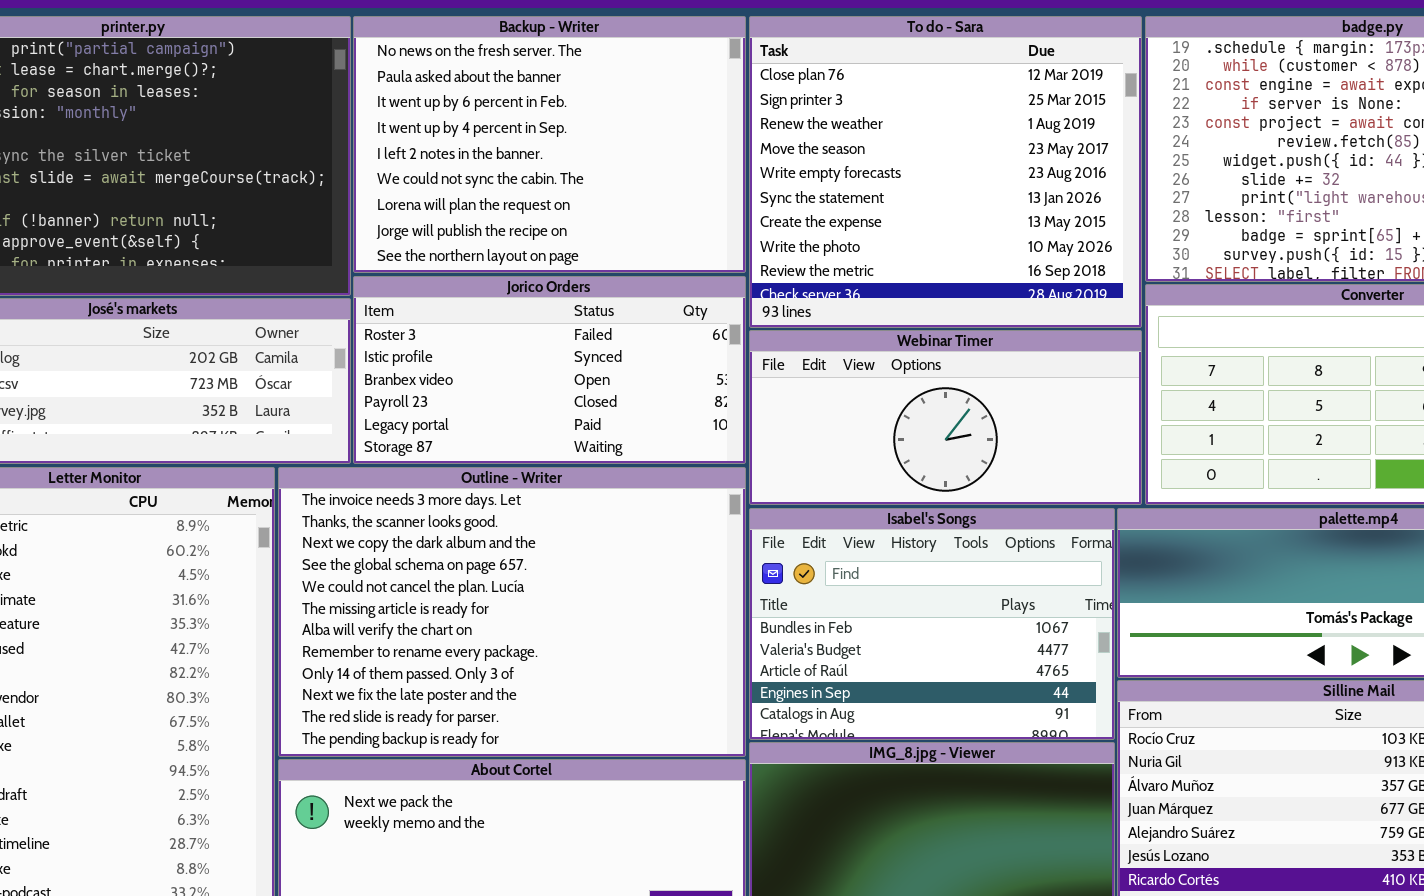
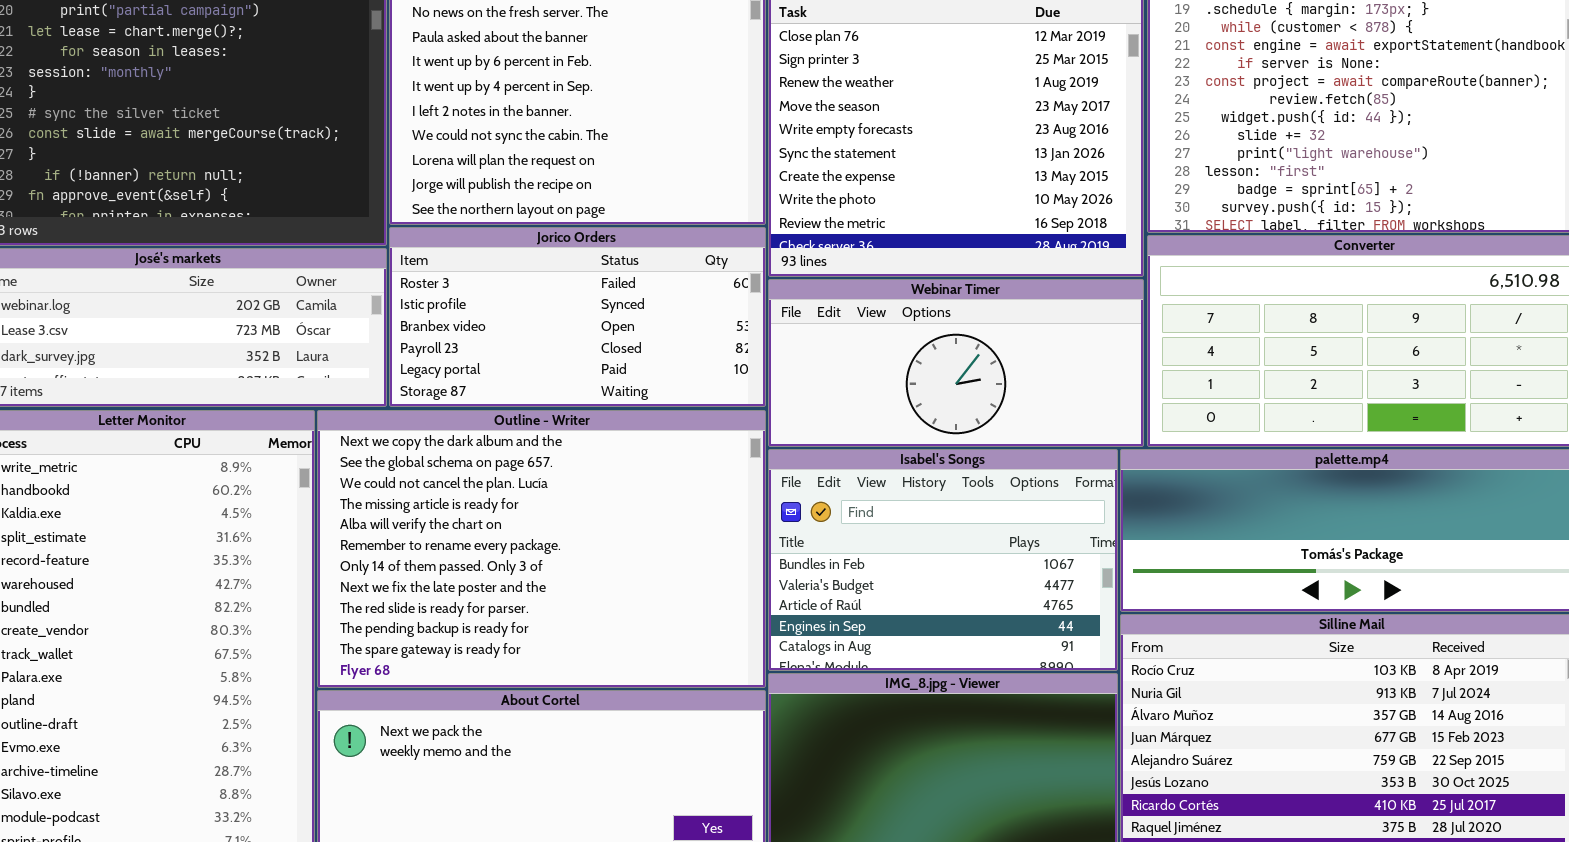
Outline - Writer: [278,467,746,757] -> [317,410,766,688], scrolled down 2 rows

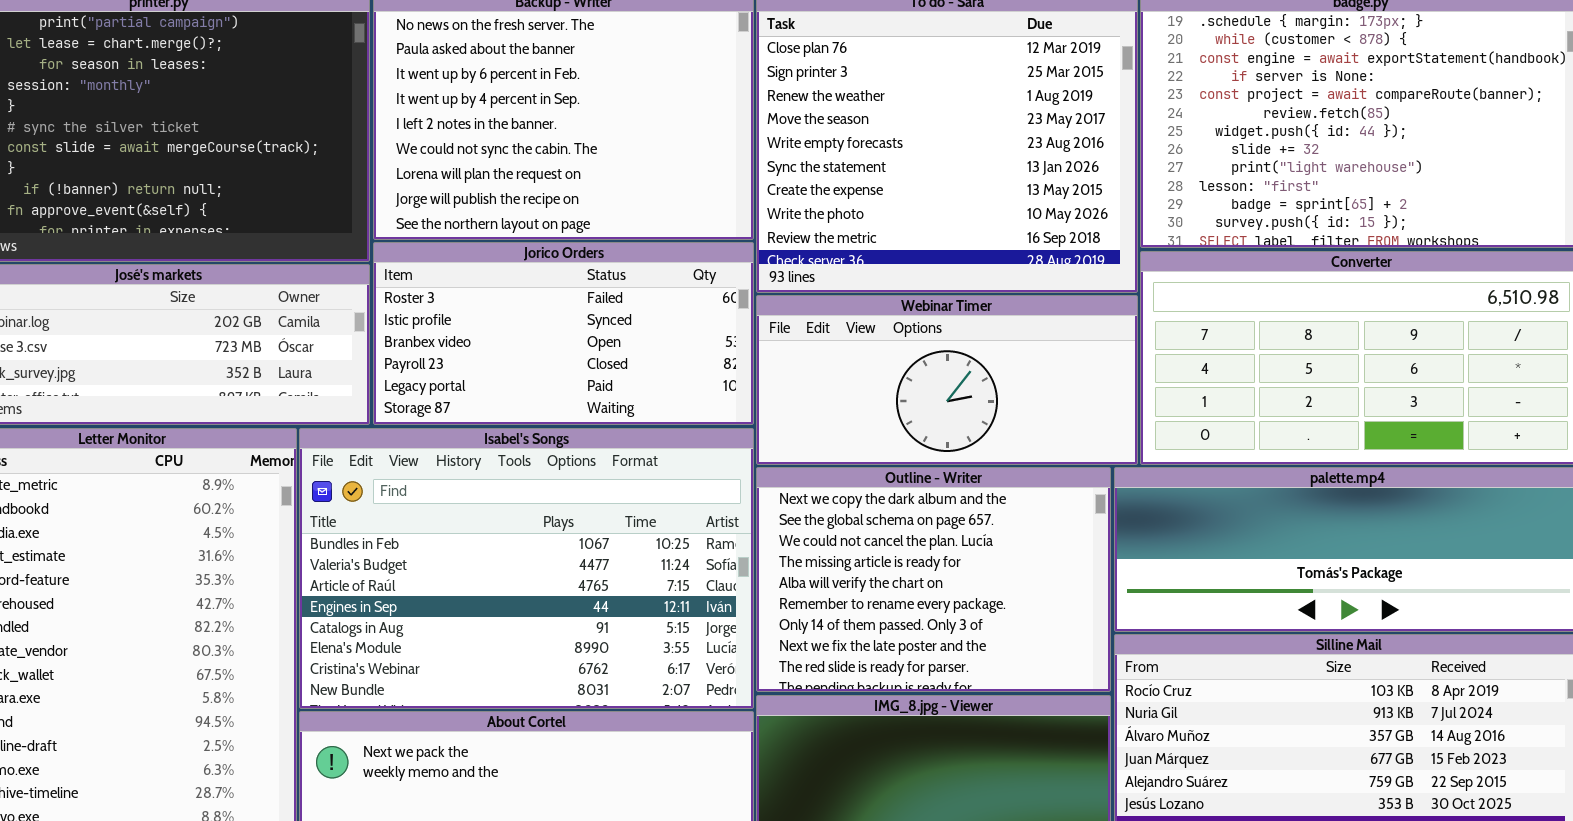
Outline - Writer: [317,410,766,688] -> [756,467,1111,692], moved, resized
Isabel's Songs: [768,449,1118,671] -> [299,428,754,709], moved, resized

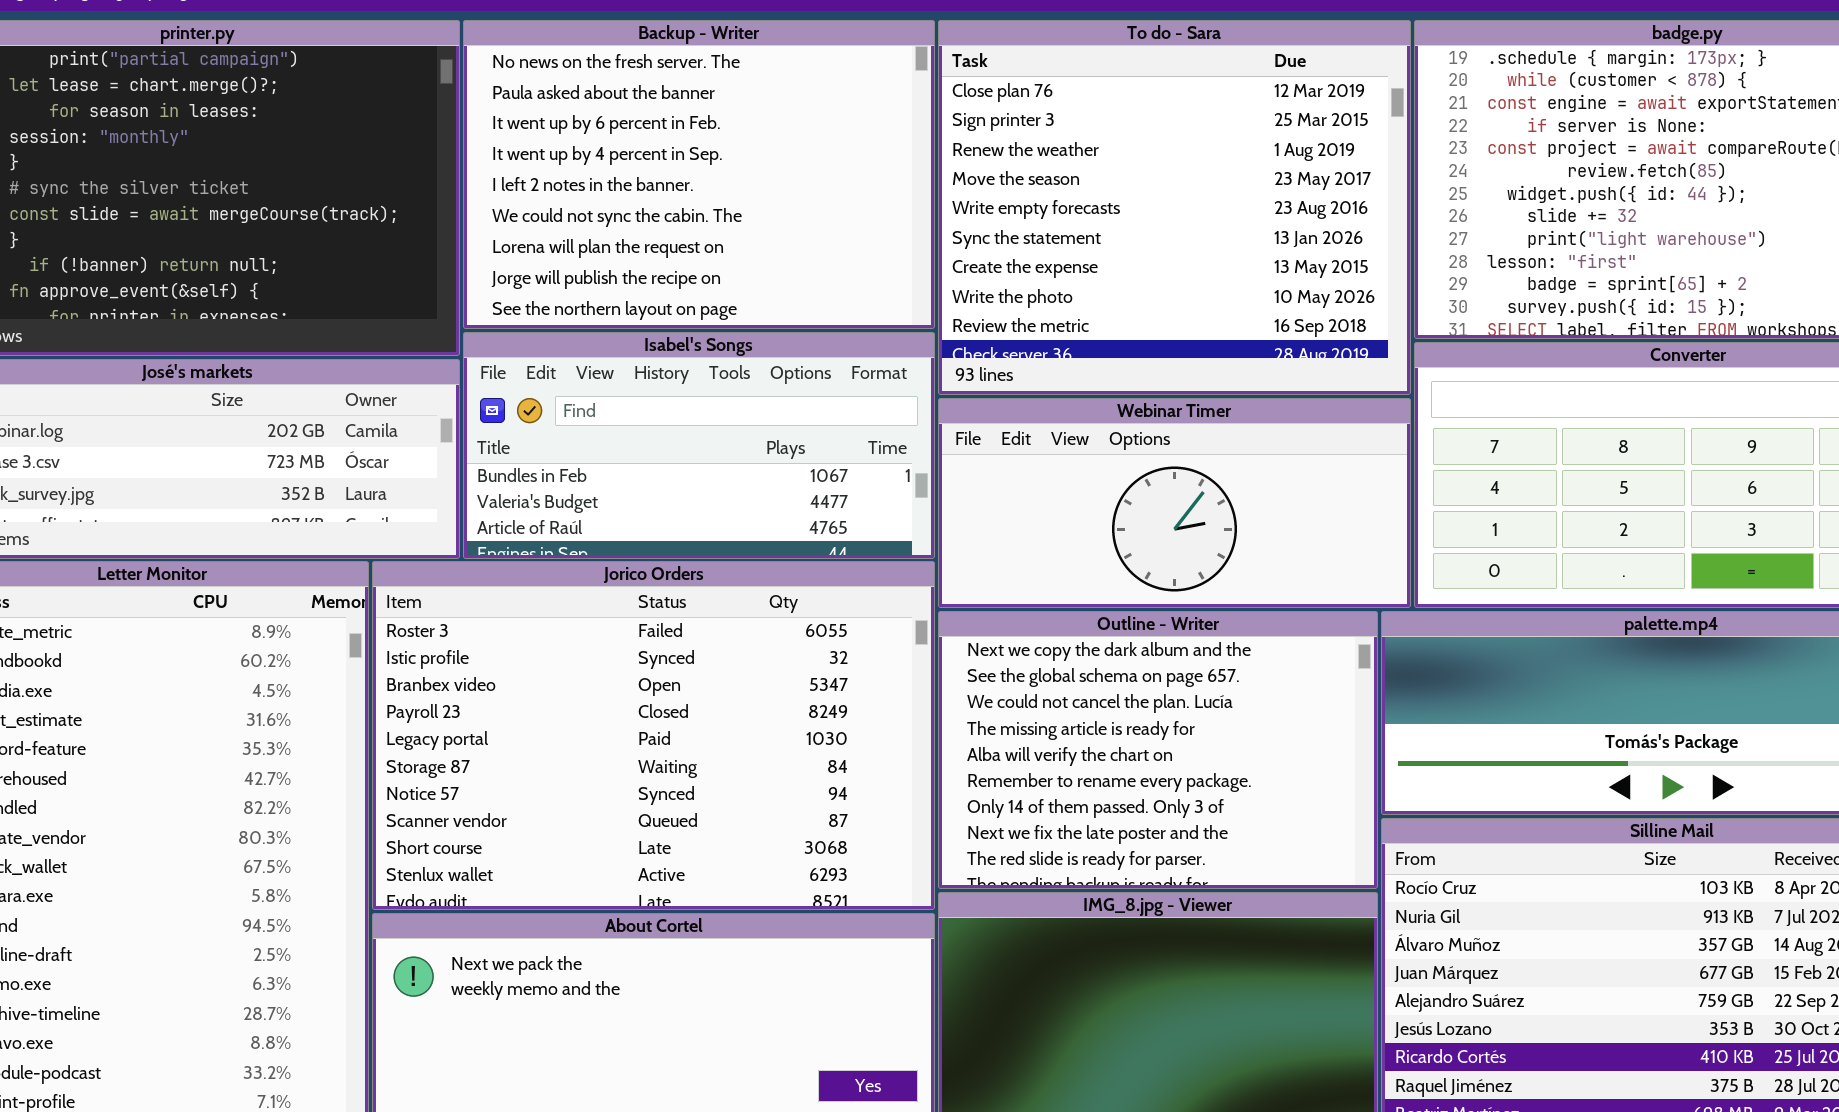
Jorico Orders: [373,242,754,425] -> [372,561,935,910], moved, resized
Isabel's Songs: [299,428,754,709] -> [463,332,935,559], moved, resized

